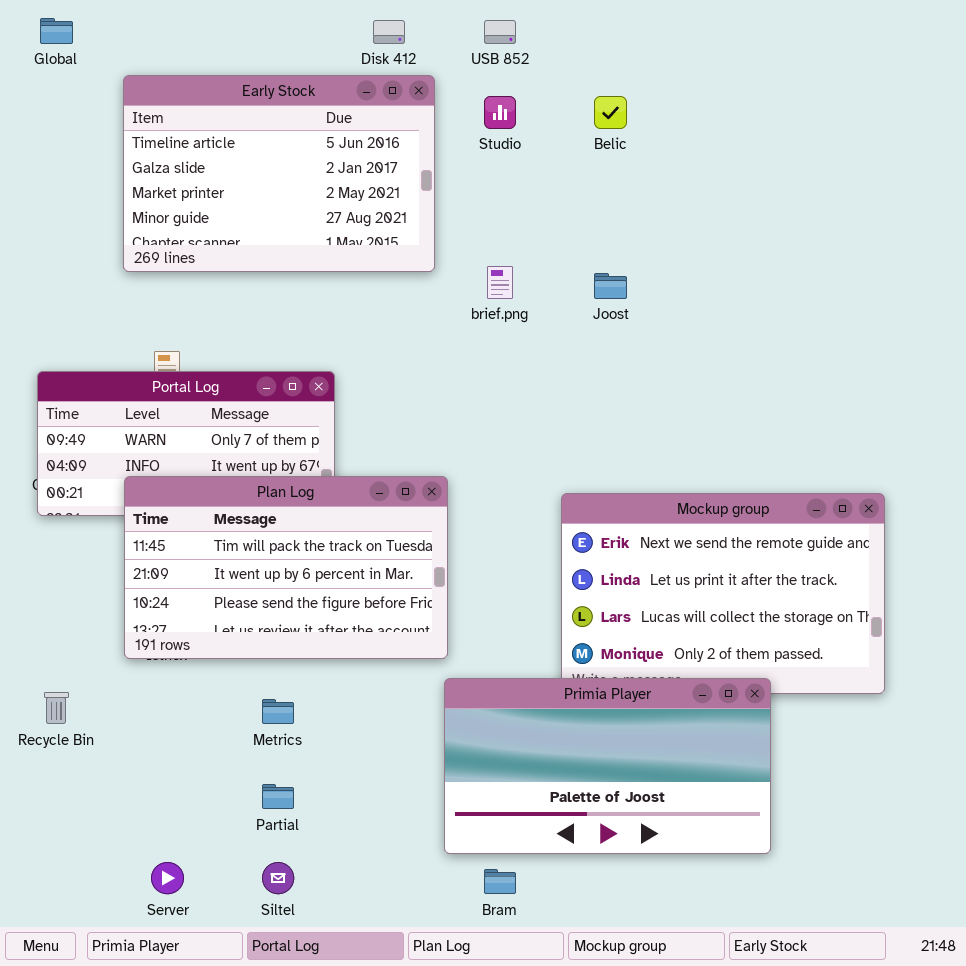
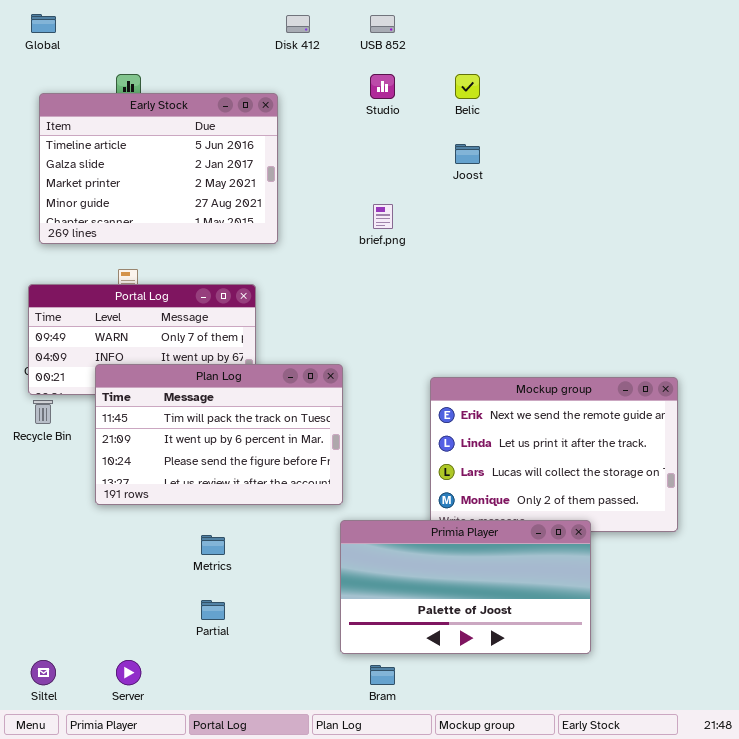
Early Stock: [123,75,435,272] -> [39,93,278,244], moved
Joost: [594,273,627,299] -> [455,144,480,164], moved
Recycle Bin: [44,692,69,724] -> [33,400,53,424], moved
Siltel: [262,862,294,894] -> [31,660,56,685], moved

